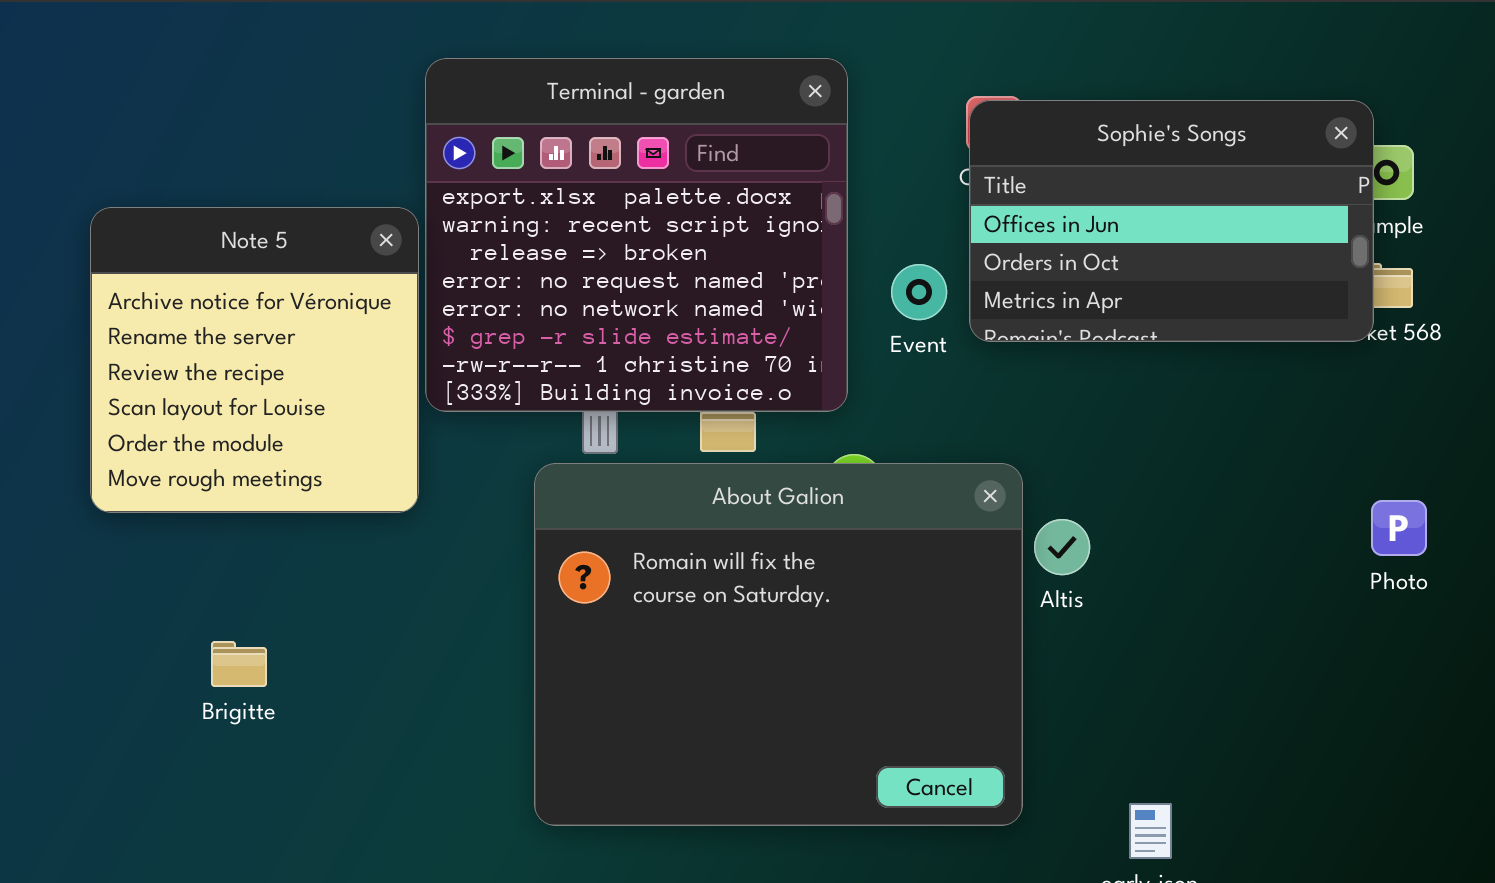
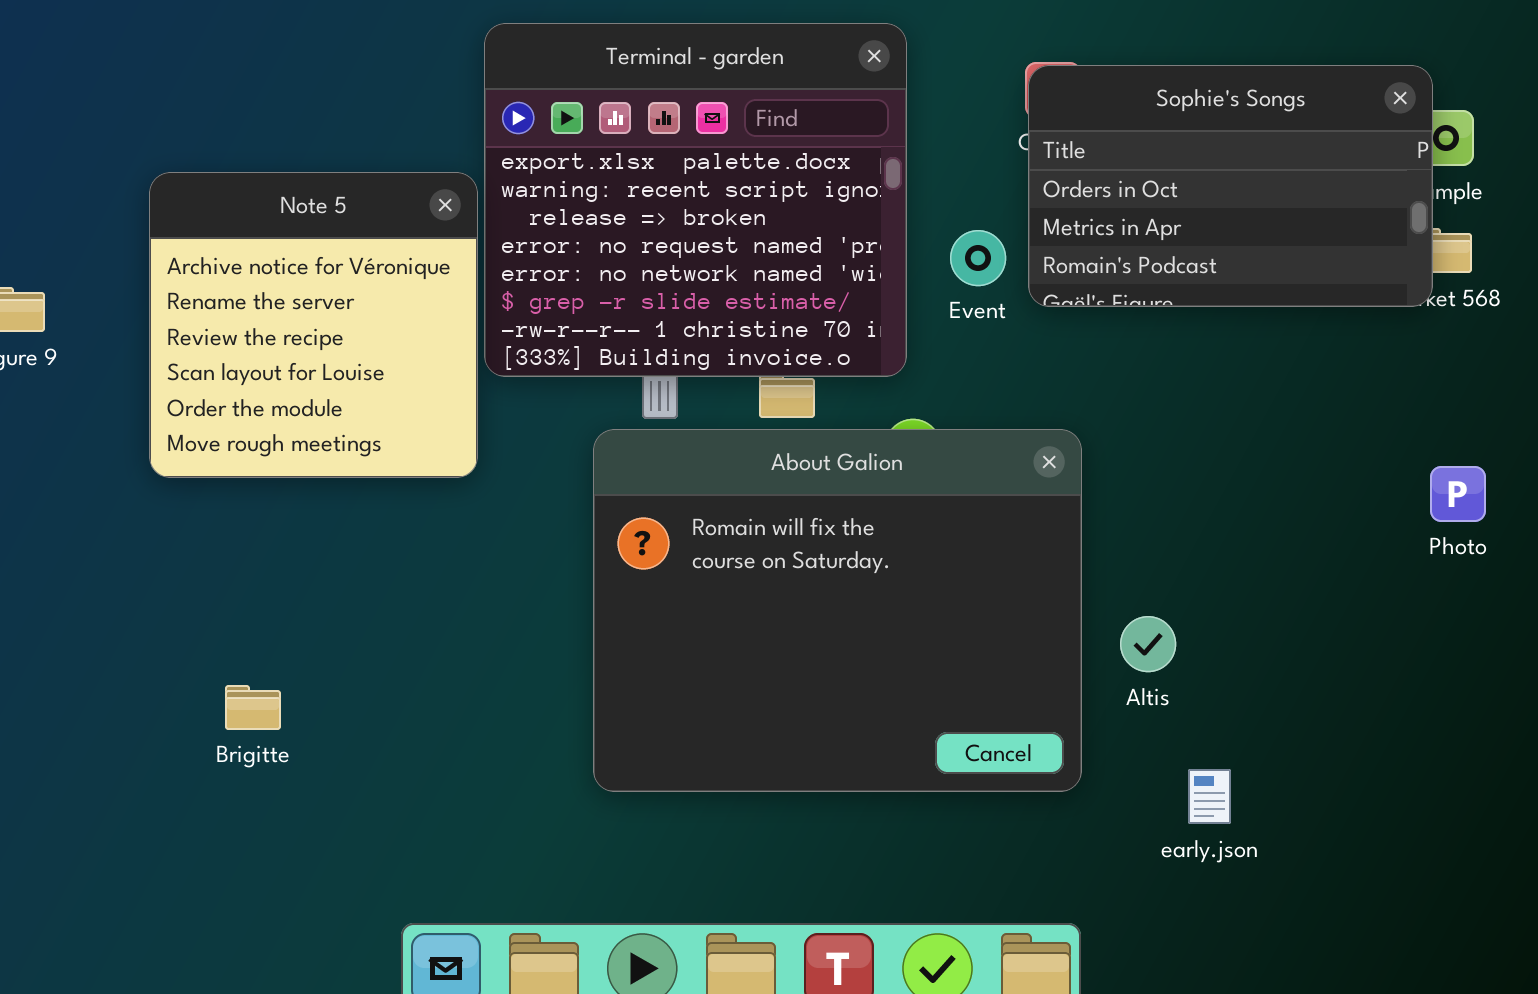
Sophie's Songs: [969,100,1374,342] -> [1028,65,1433,307], scrolled down 1 row
Altis: [1034,519,1090,575] -> [1120,616,1176,672], moved
Brigitte: [211,641,267,687] -> [225,685,281,730], moved

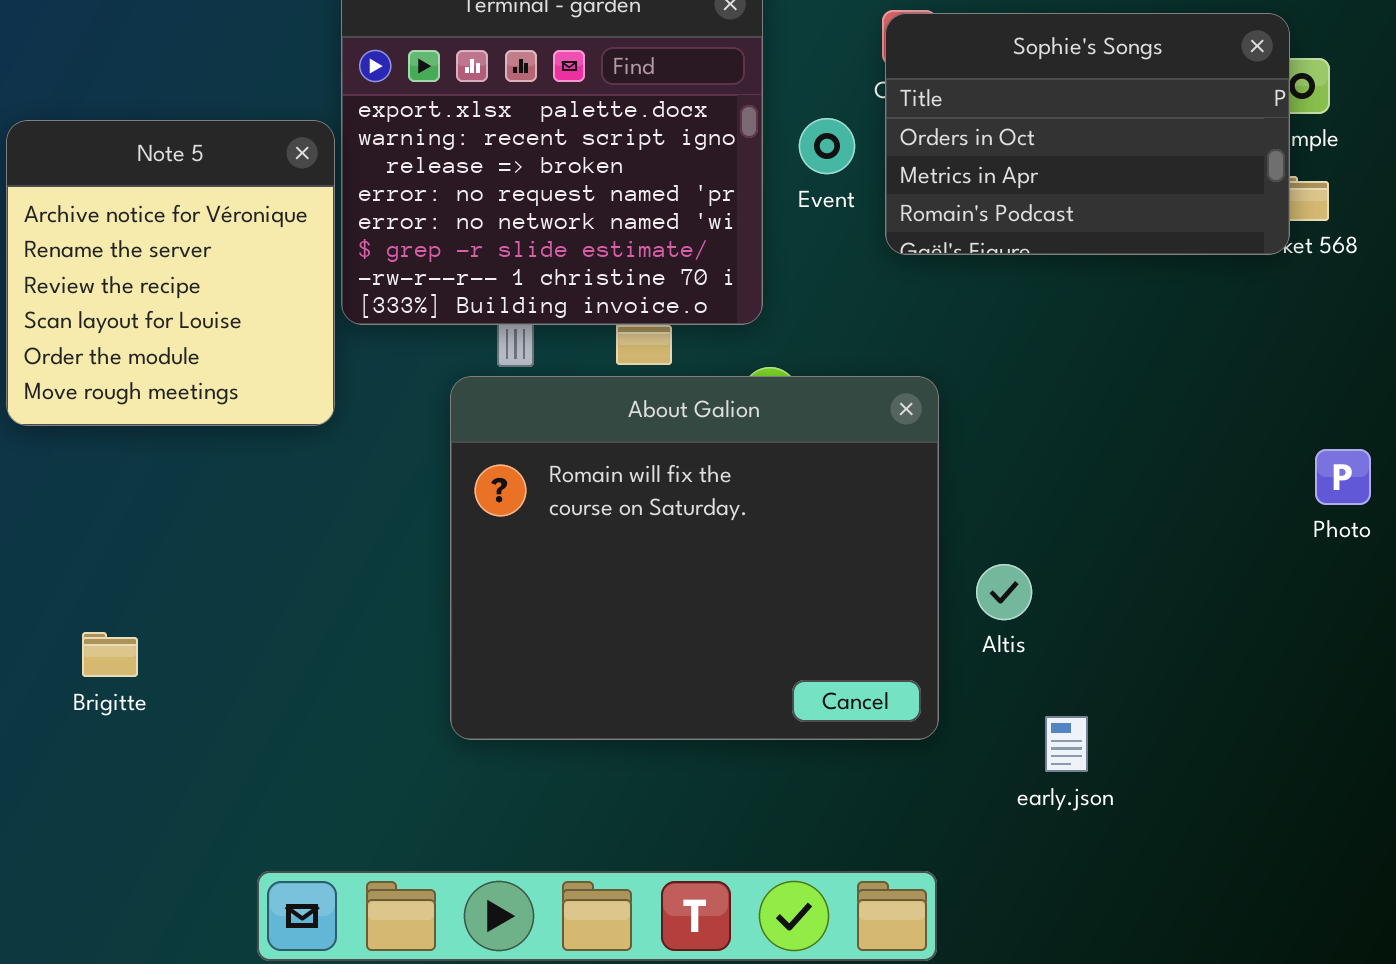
Event: [950,230,1006,286] -> [799,118,855,174], moved
Photo: [1430,466,1486,522] -> [1315,449,1371,505], moved

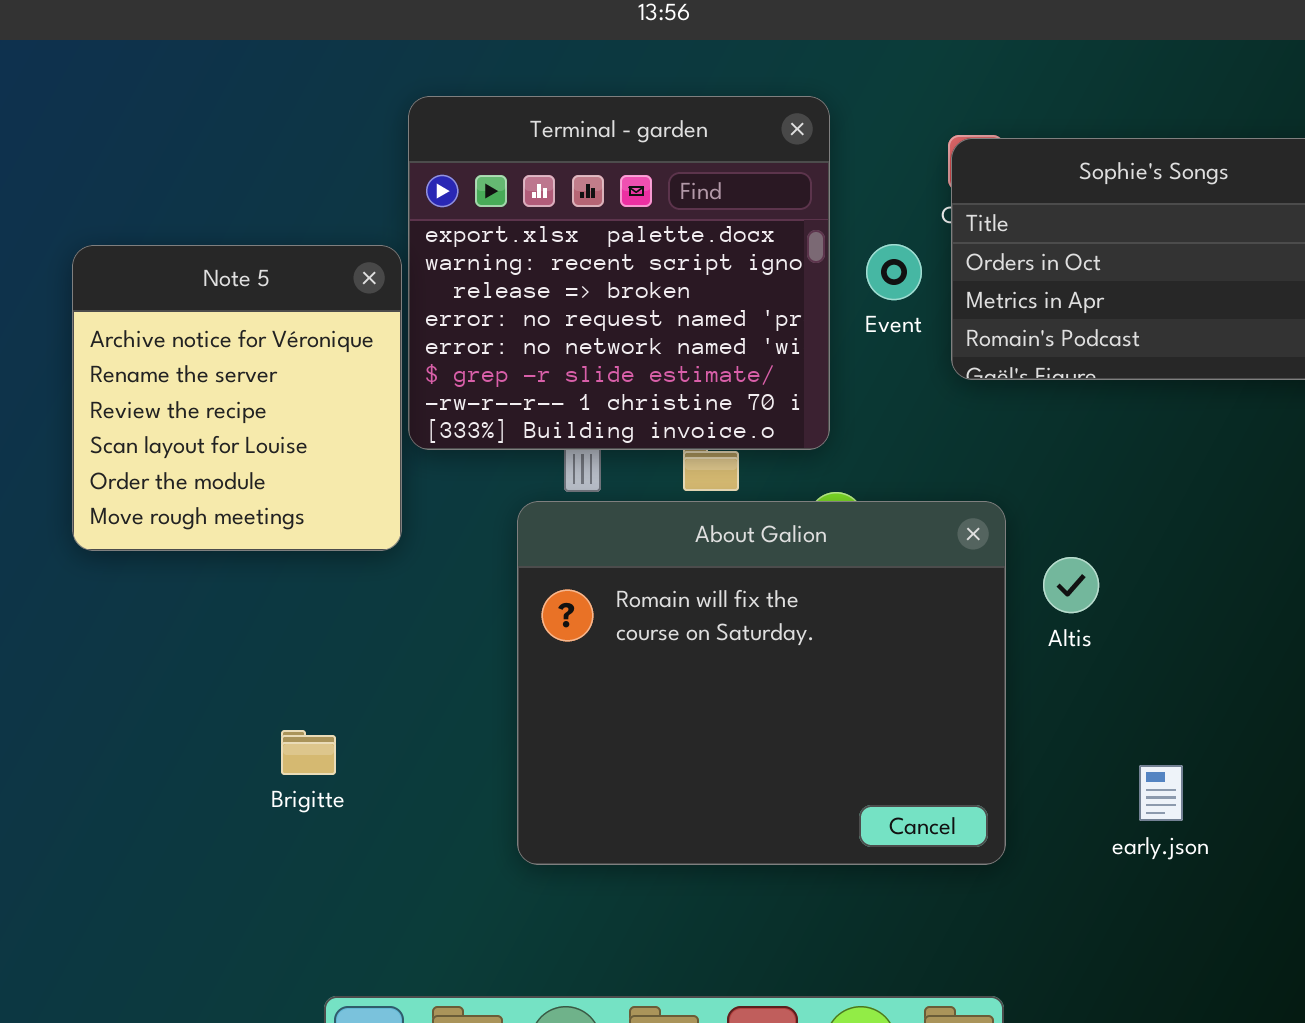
Altis: [976,564,1032,620] -> [1043,557,1099,613], moved
Brigitte: [82,632,138,677] -> [281,730,336,775], moved
early.json: [1045,716,1088,772] -> [1139,765,1183,821], moved

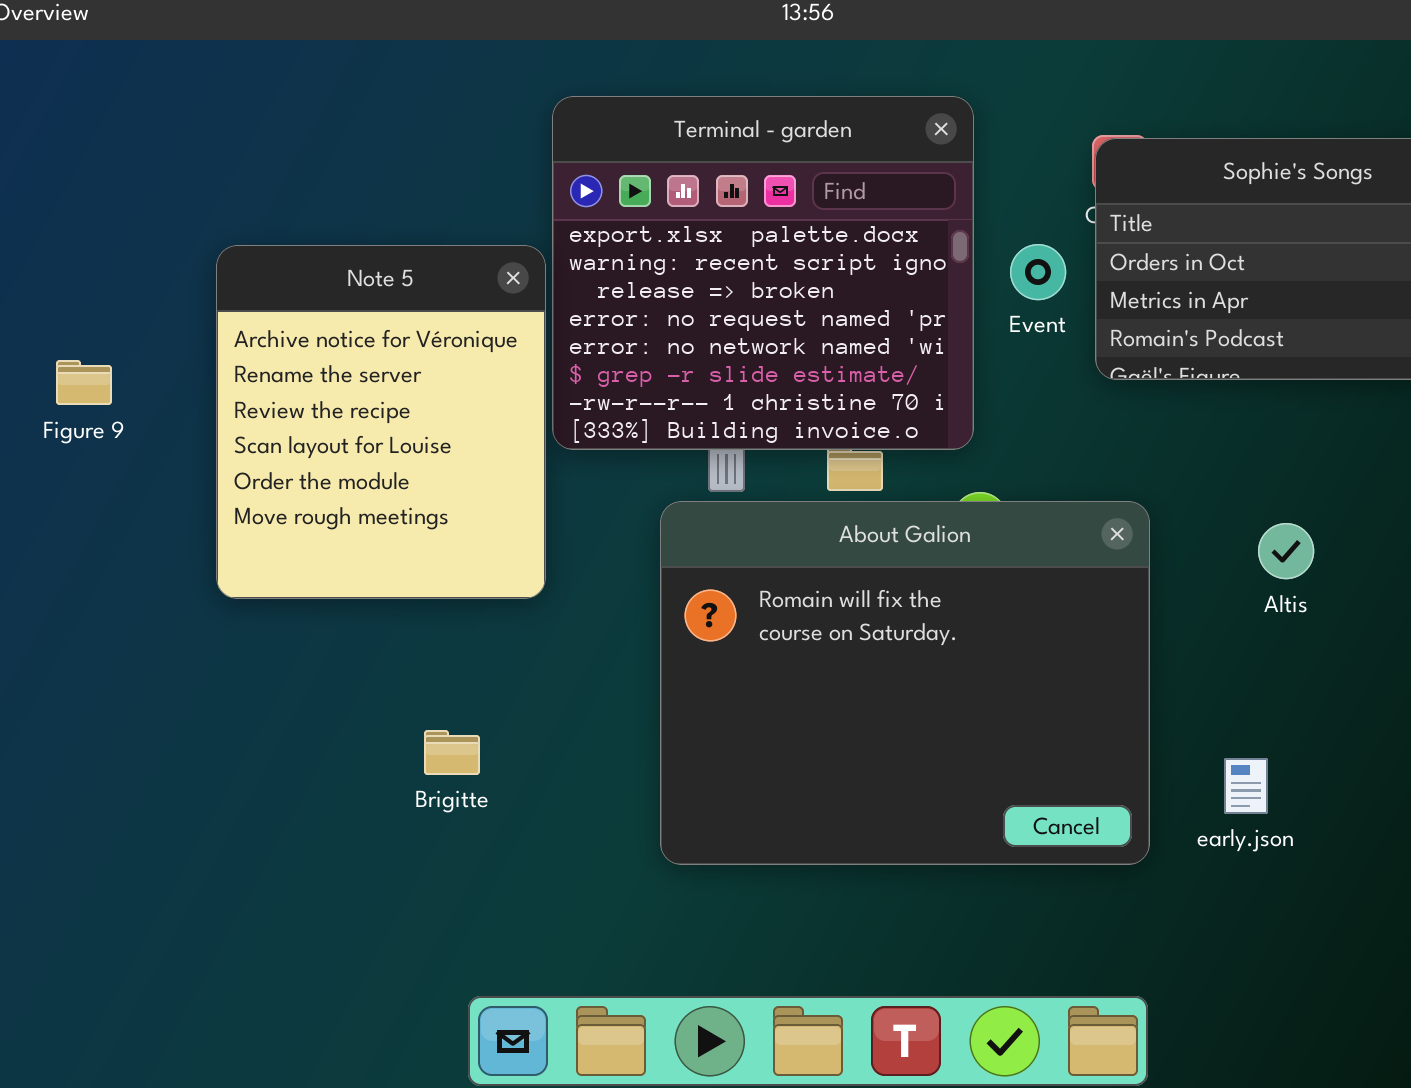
Note 5: [72,245,402,551] -> [216,245,546,599], resized
Altis: [1043,557,1099,613] -> [1258,523,1314,579], moved
early.json: [1139,765,1183,821] -> [1224,758,1268,814], moved

